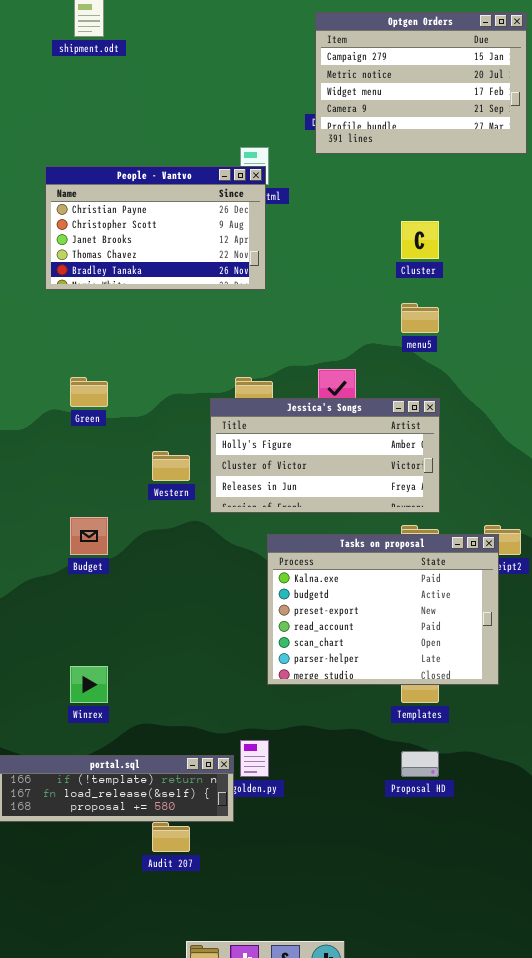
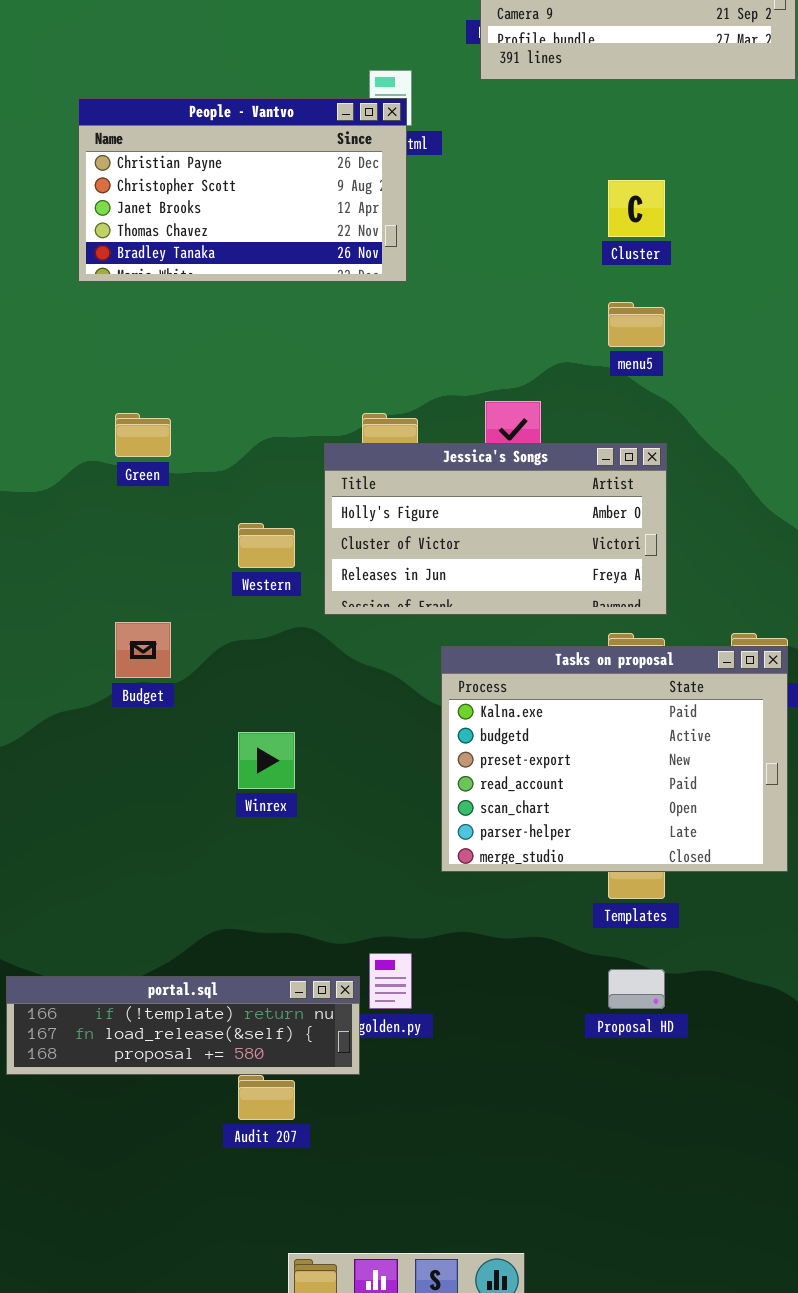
Tasks on proposal: [267,534,499,685] -> [441,646,788,872], moved
Winrex: [70,666,108,703] -> [238,732,295,789], moved

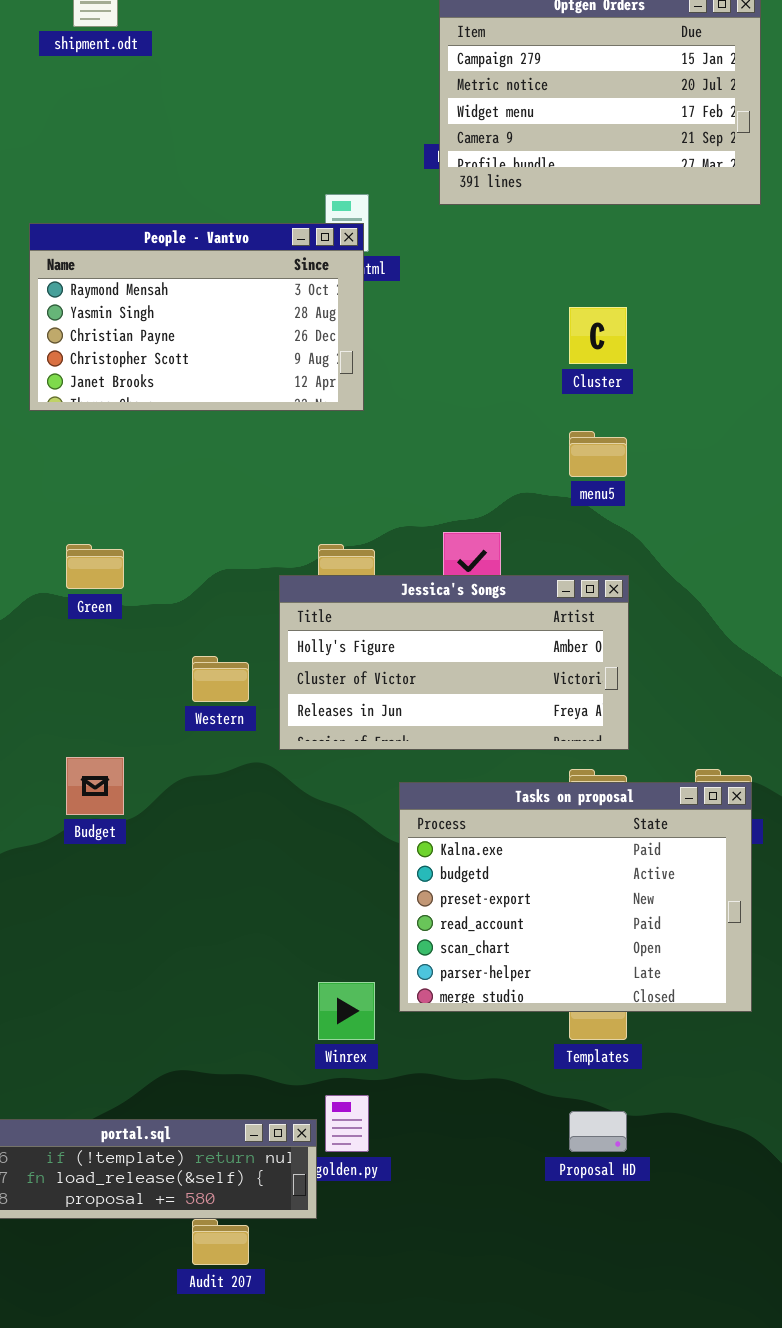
People - Vantvo: [78,98,407,282] -> [29,223,364,411], scrolled up 2 rows
Winrex: [238,732,295,789] -> [318,982,375,1040], moved

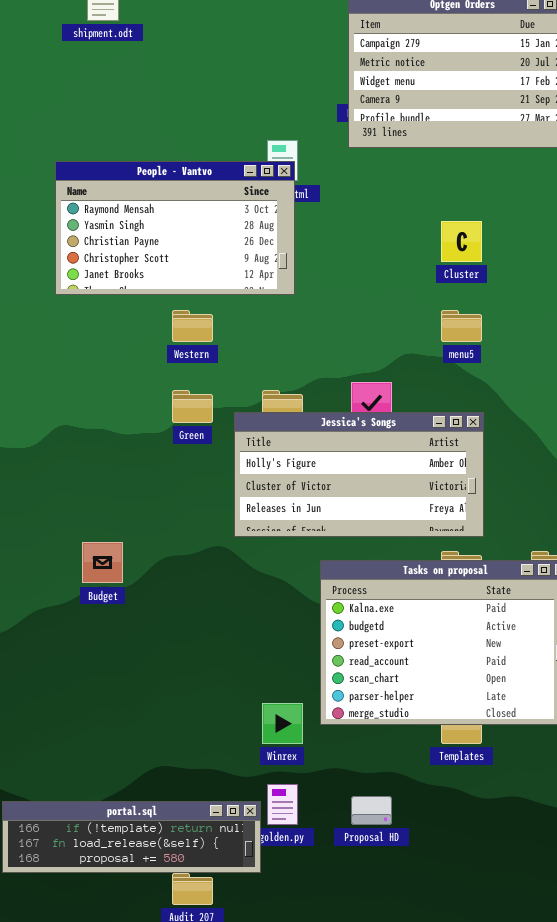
Green: [66,544,124,589] -> [172,390,213,423], moved
Western: [192,656,249,702] -> [172,310,213,342], moved
Proposal HD: [569,1111,627,1152] -> [351,796,392,825], moved

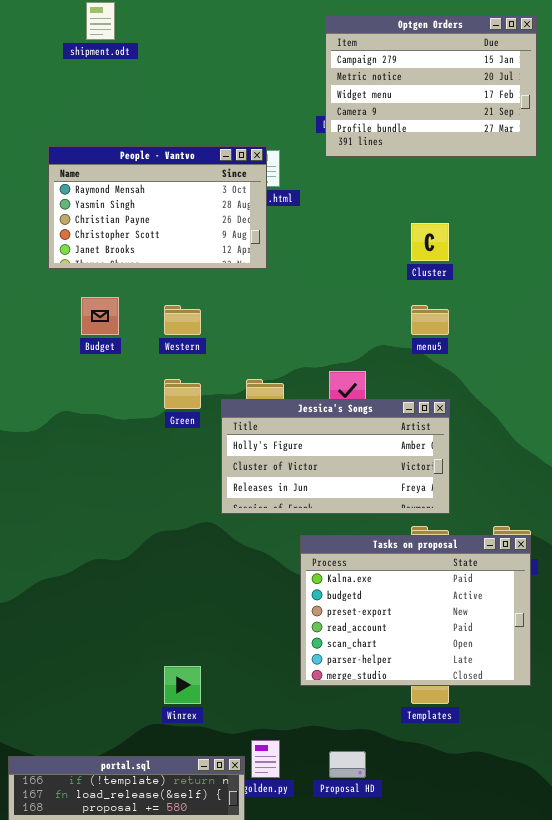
People - Vantvo: [55,161,295,295] -> [48,146,267,269], moved
Budget: [82,542,123,583] -> [81,297,119,335], moved
Winrex: [262,703,303,744] -> [164,666,201,704], moved

